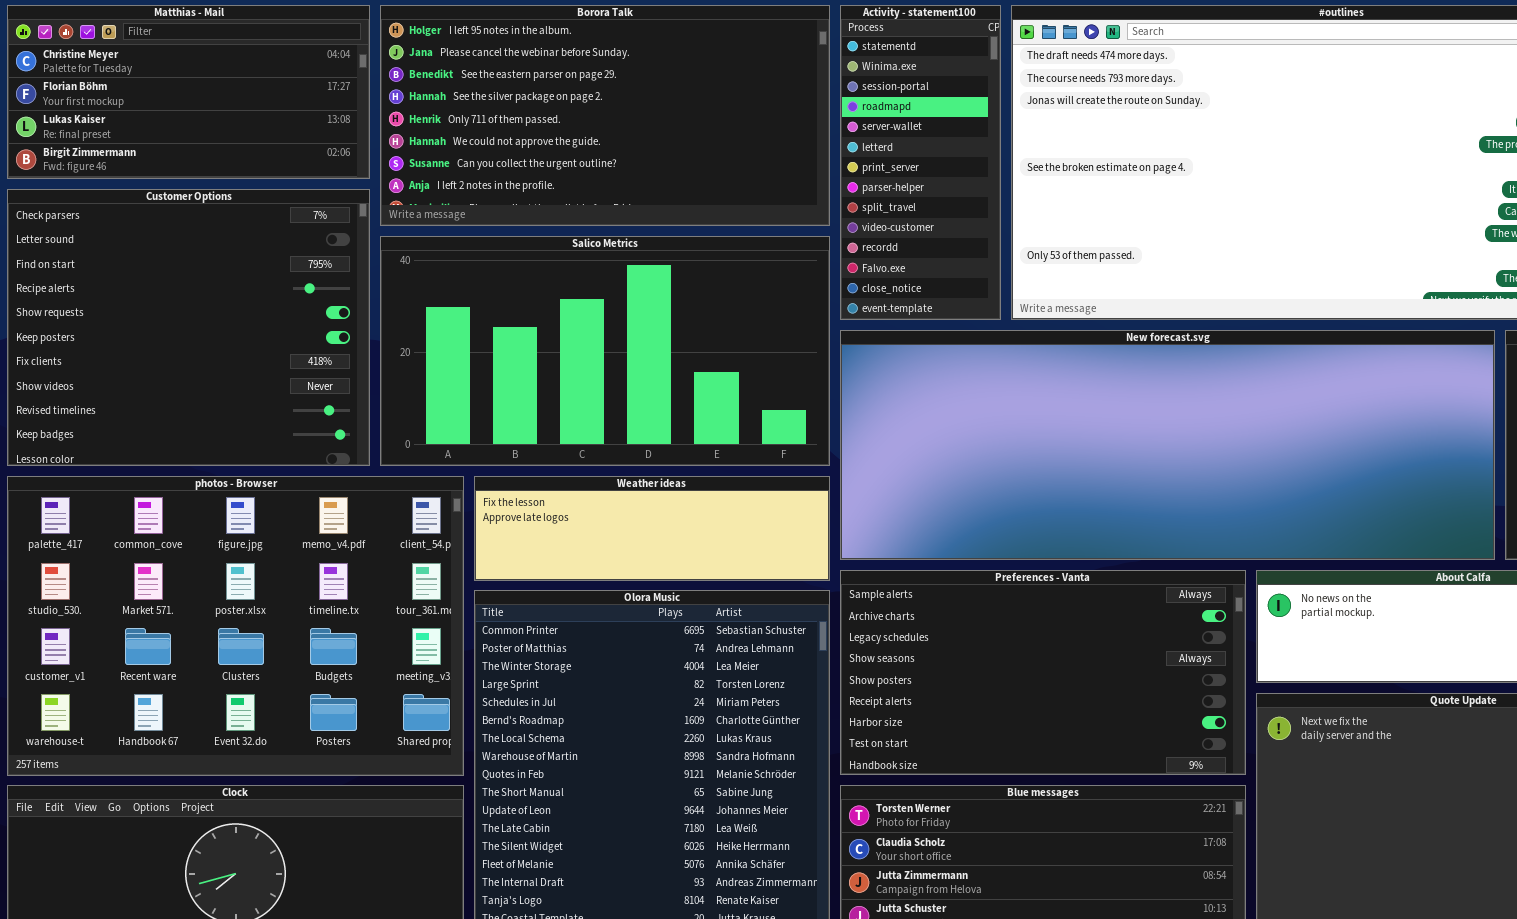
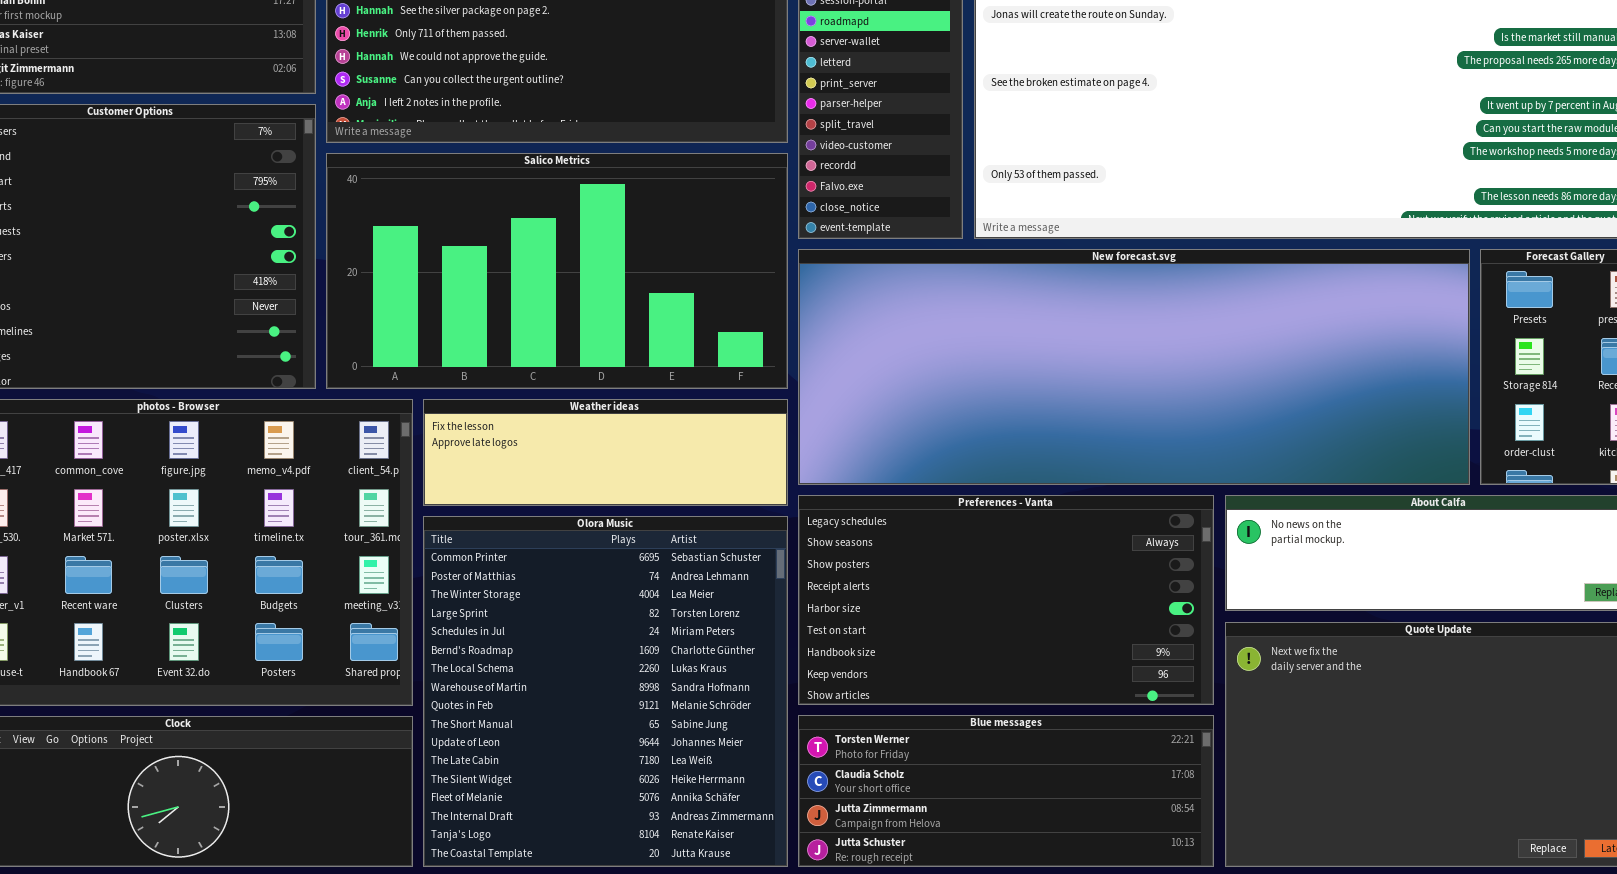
Preferences - Vanta: [840,570,1246,775] -> [798,495,1214,705], scrolled down 2 rows

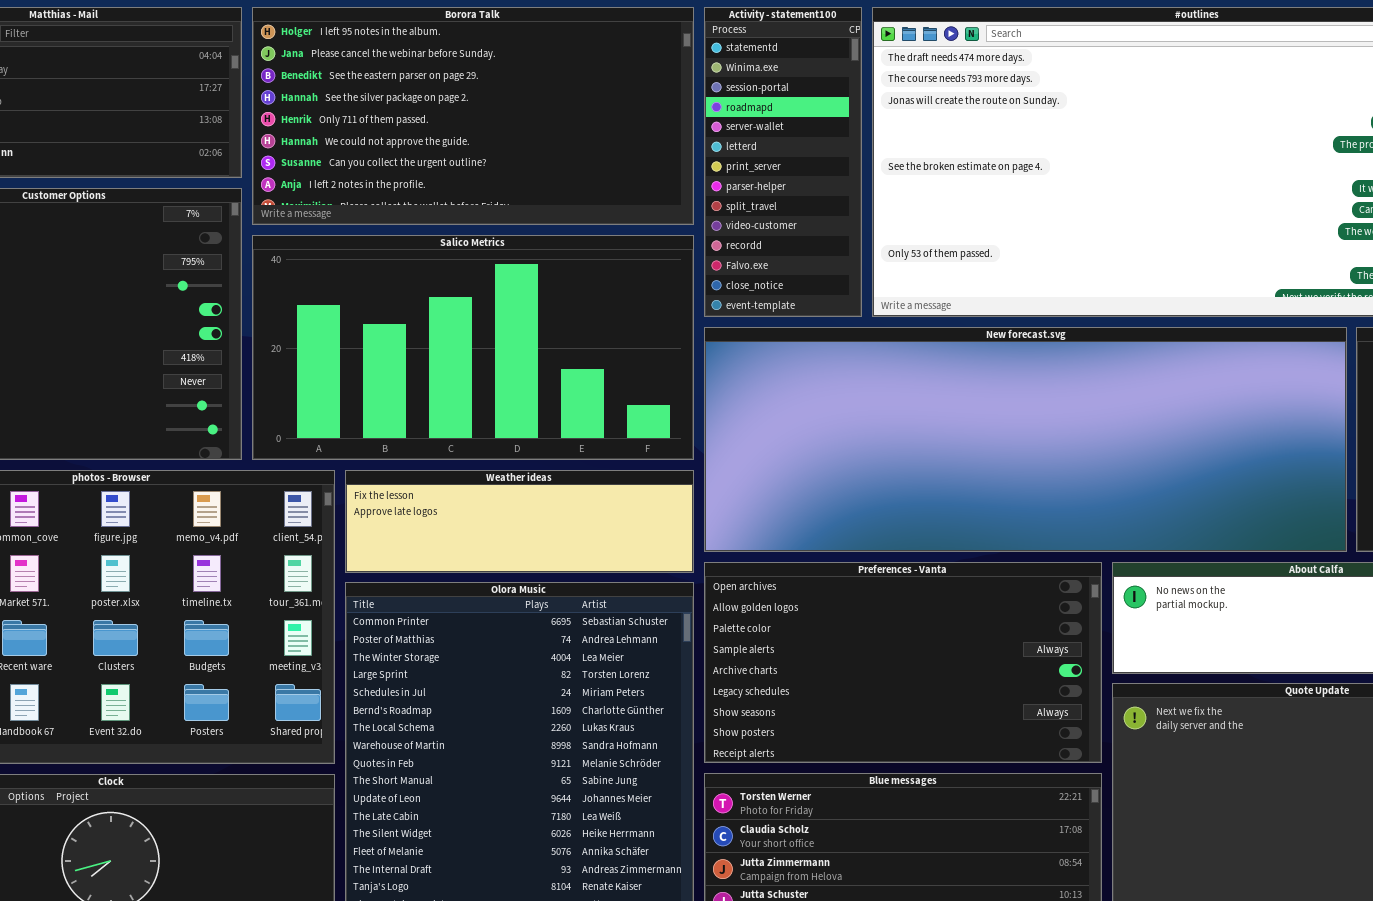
Preferences - Vanta: [798,495,1214,705] -> [704,562,1102,763], scrolled up 5 rows

